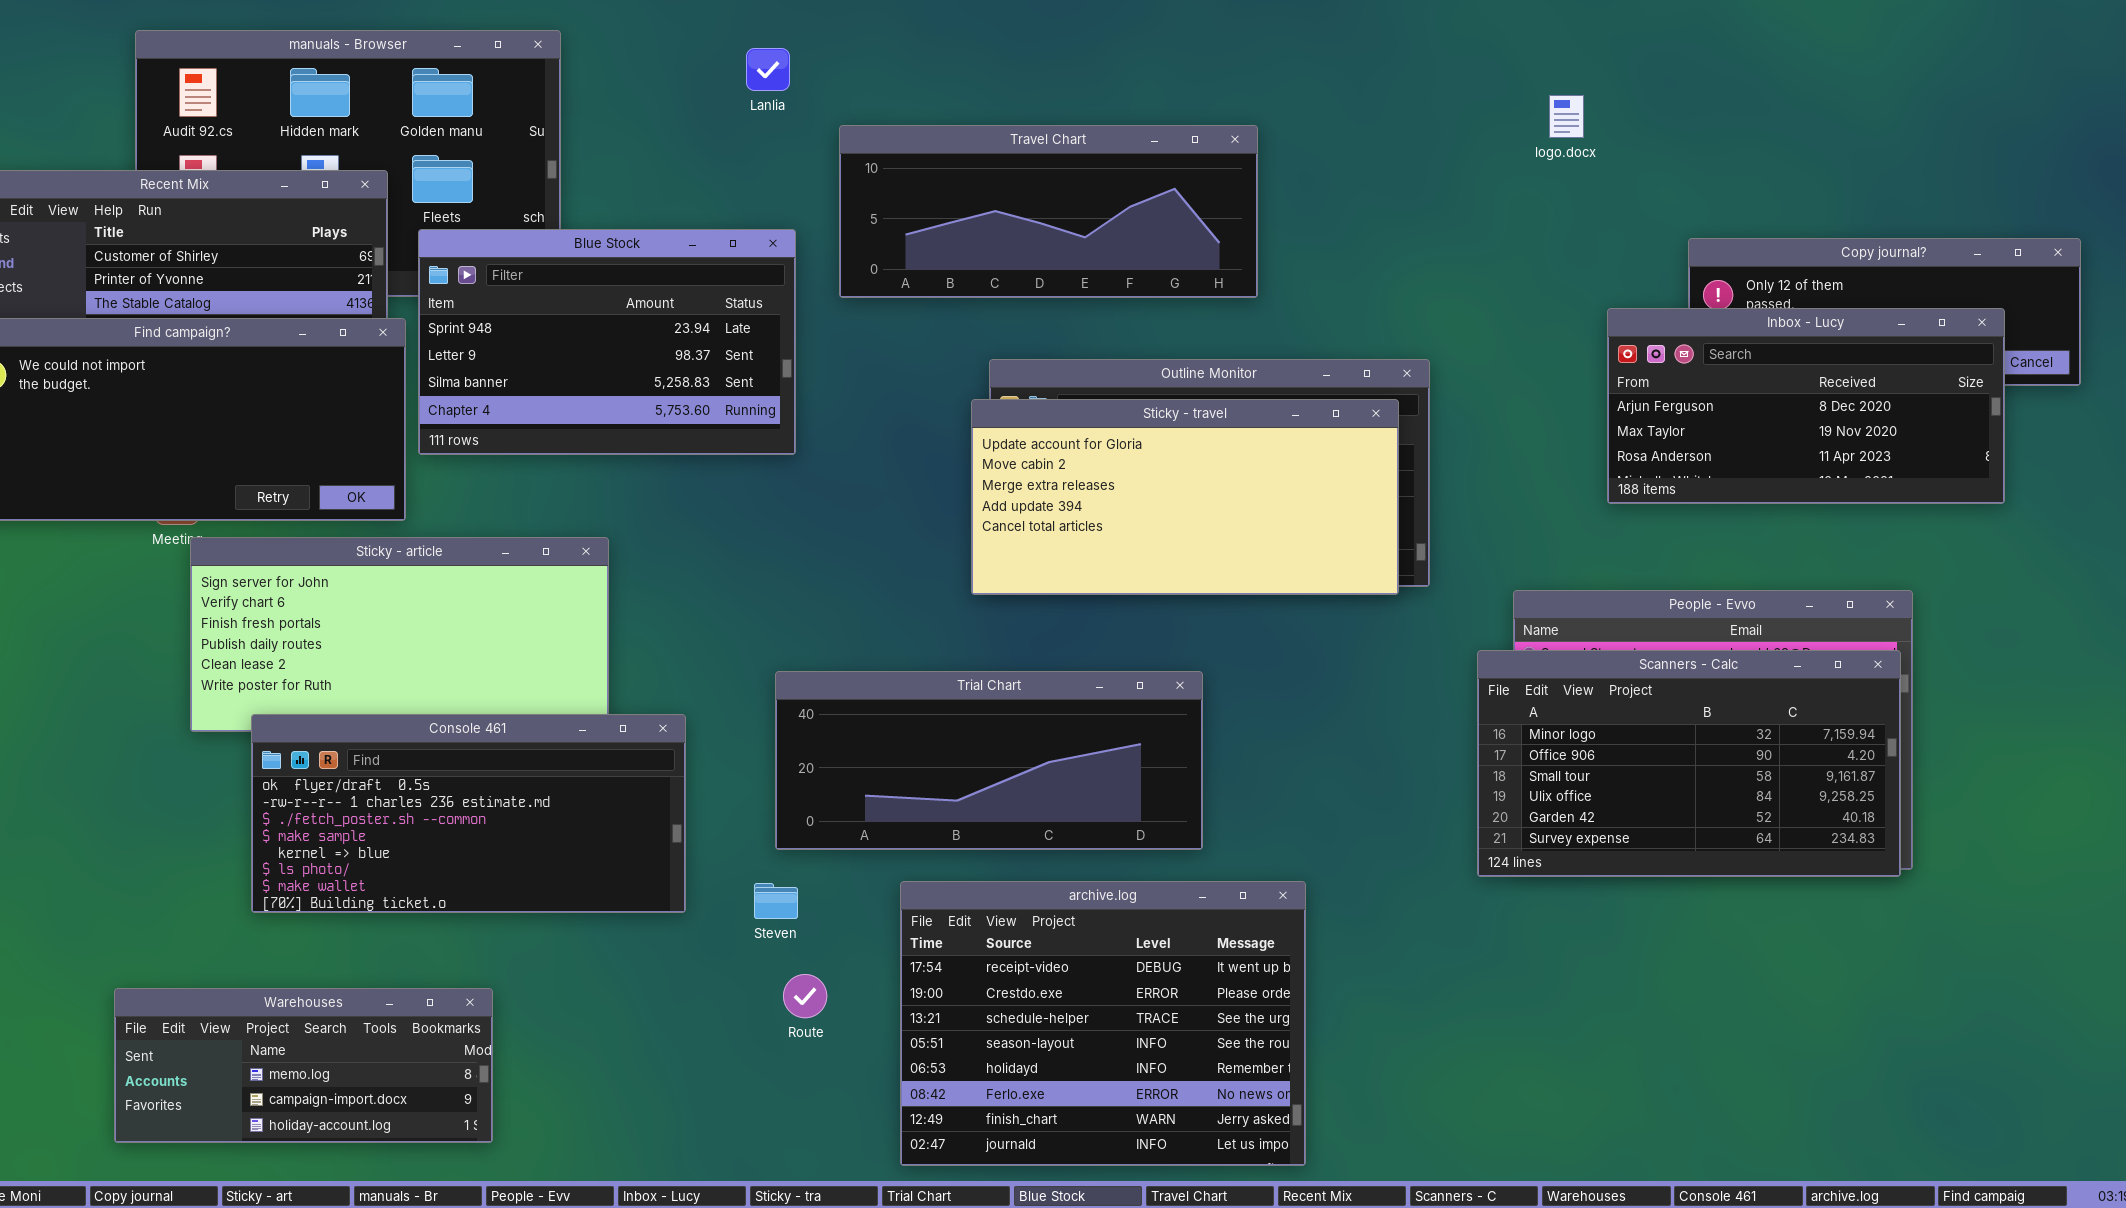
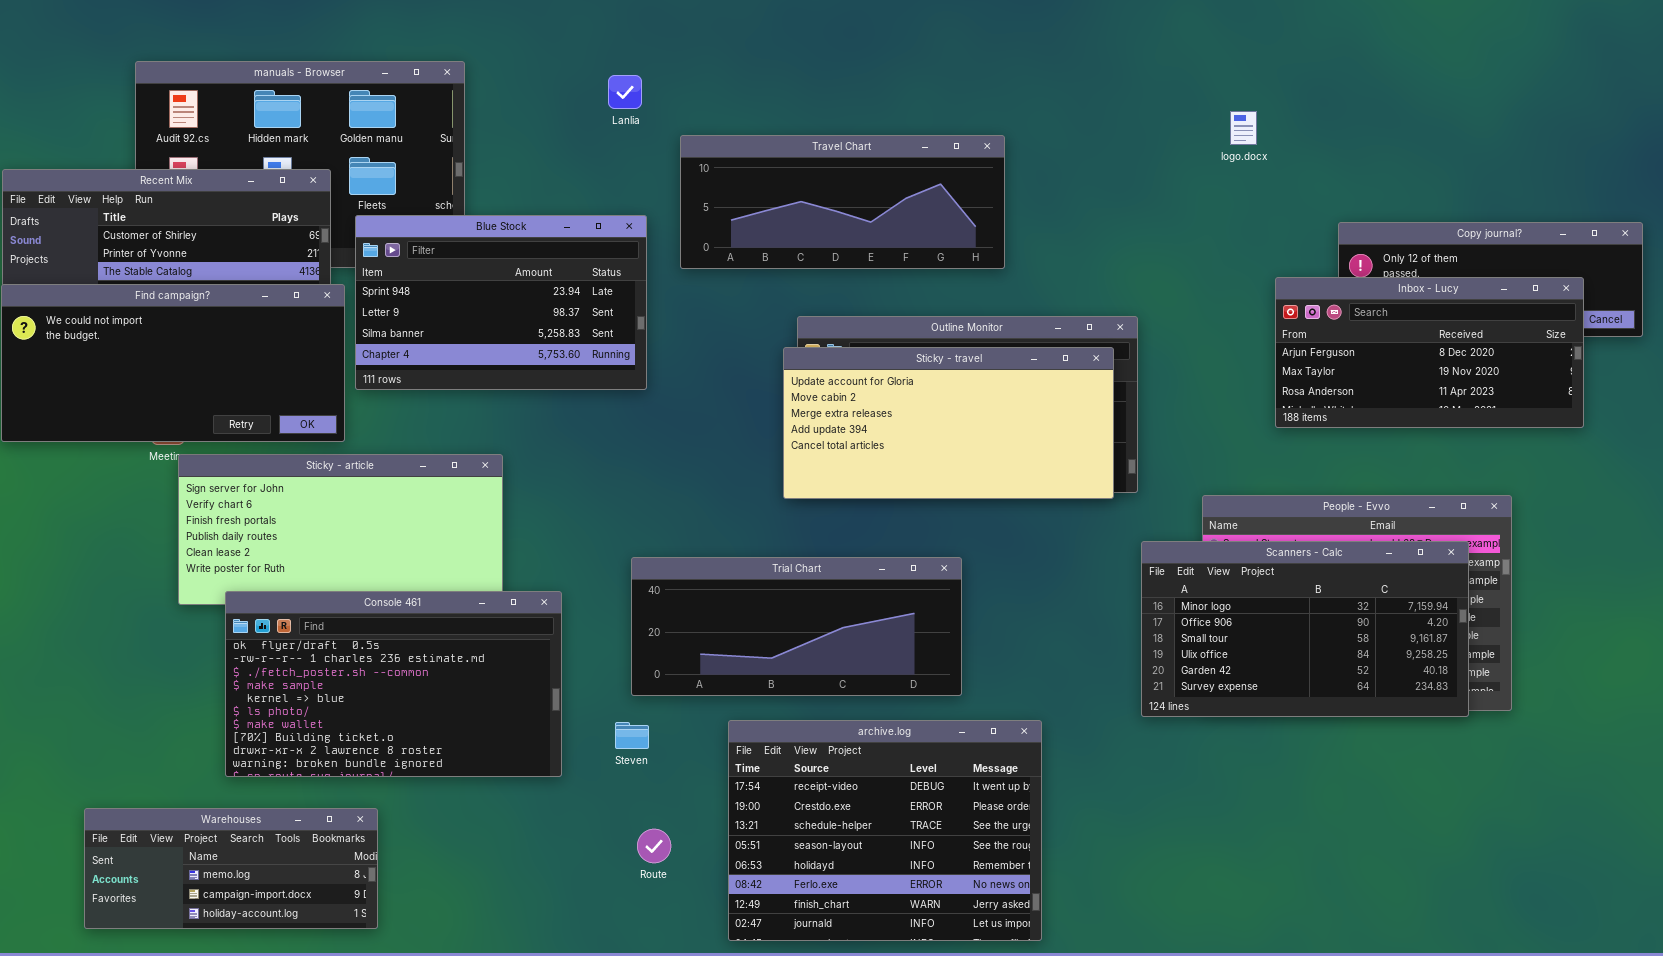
Scanners - Calc: [1477,650,1901,877] -> [1141,541,1469,717], moved
Console 461: [251,714,686,913] -> [225,591,562,777], resized
Route: [783,974,827,1018] -> [637,829,671,863], moved
Warehouses: [114,988,493,1143] -> [84,808,378,929], moved

